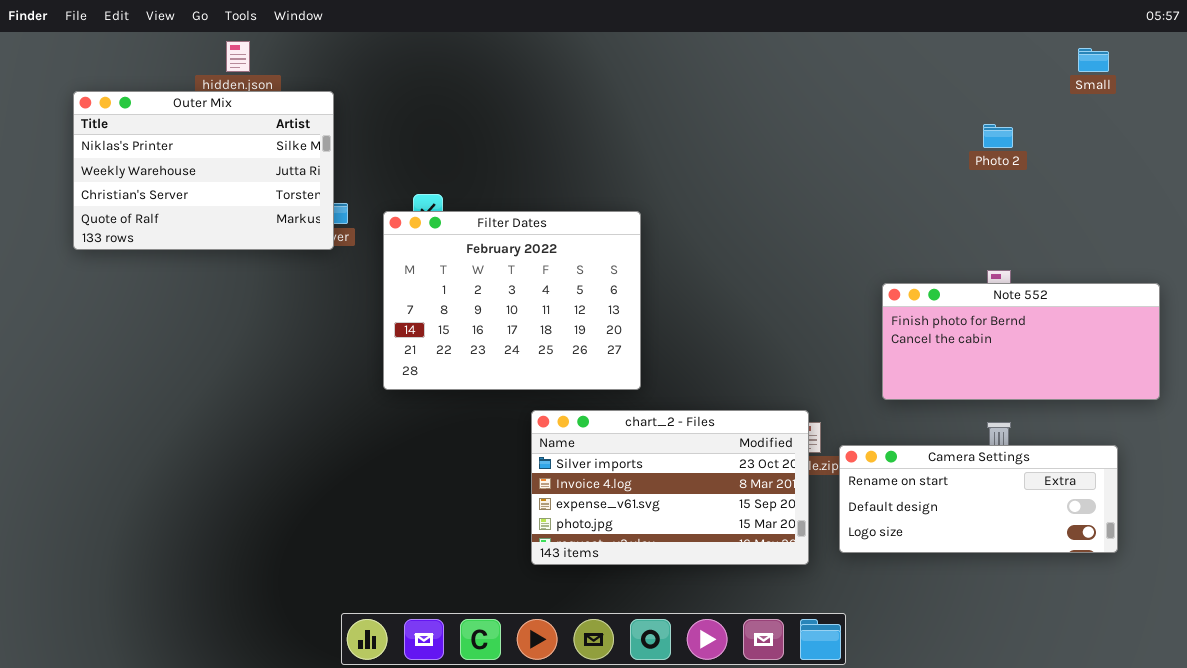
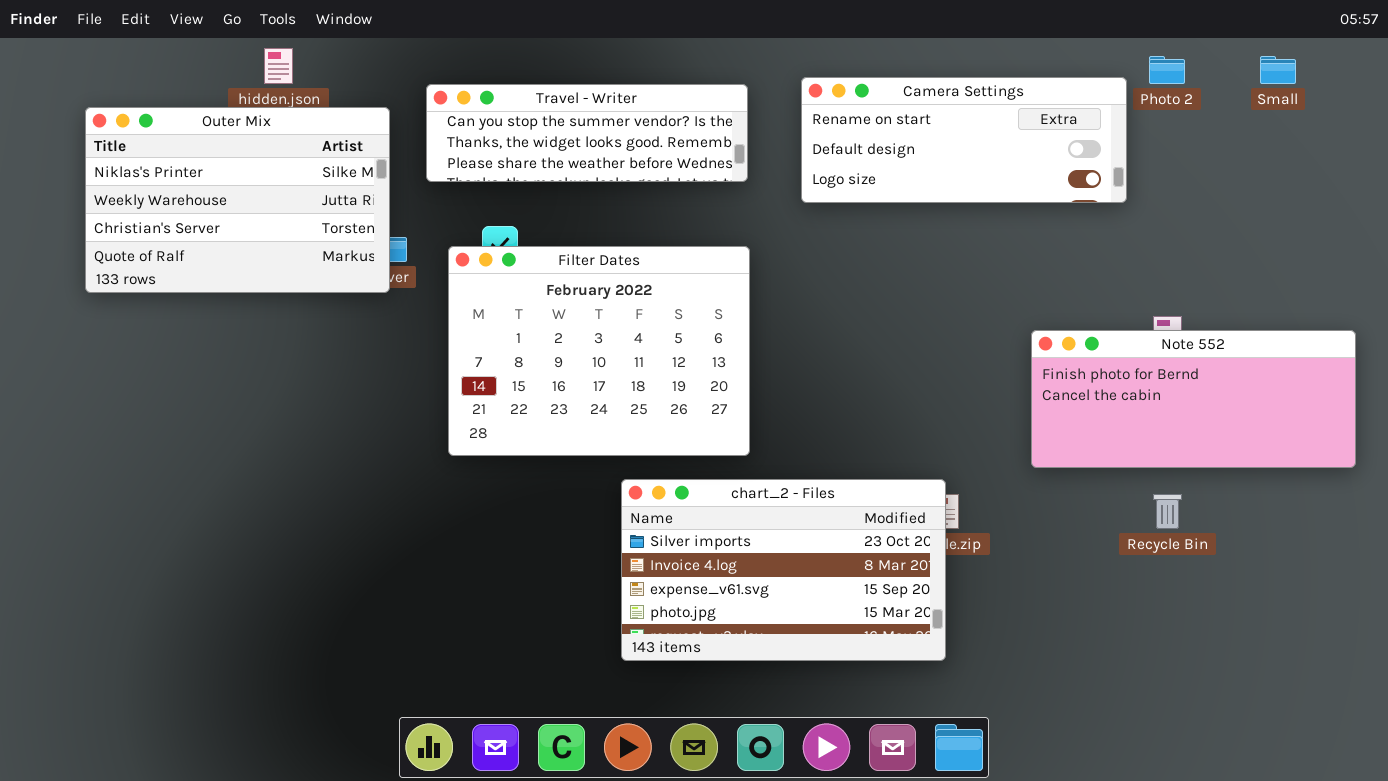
Travel - Writer: none -> [426,84,748,182], opened
Photo 2: [983,124,1013,148] -> [1149,56,1185,84], moved
Camera Settings: [839,445,1118,553] -> [801,77,1127,203], moved

